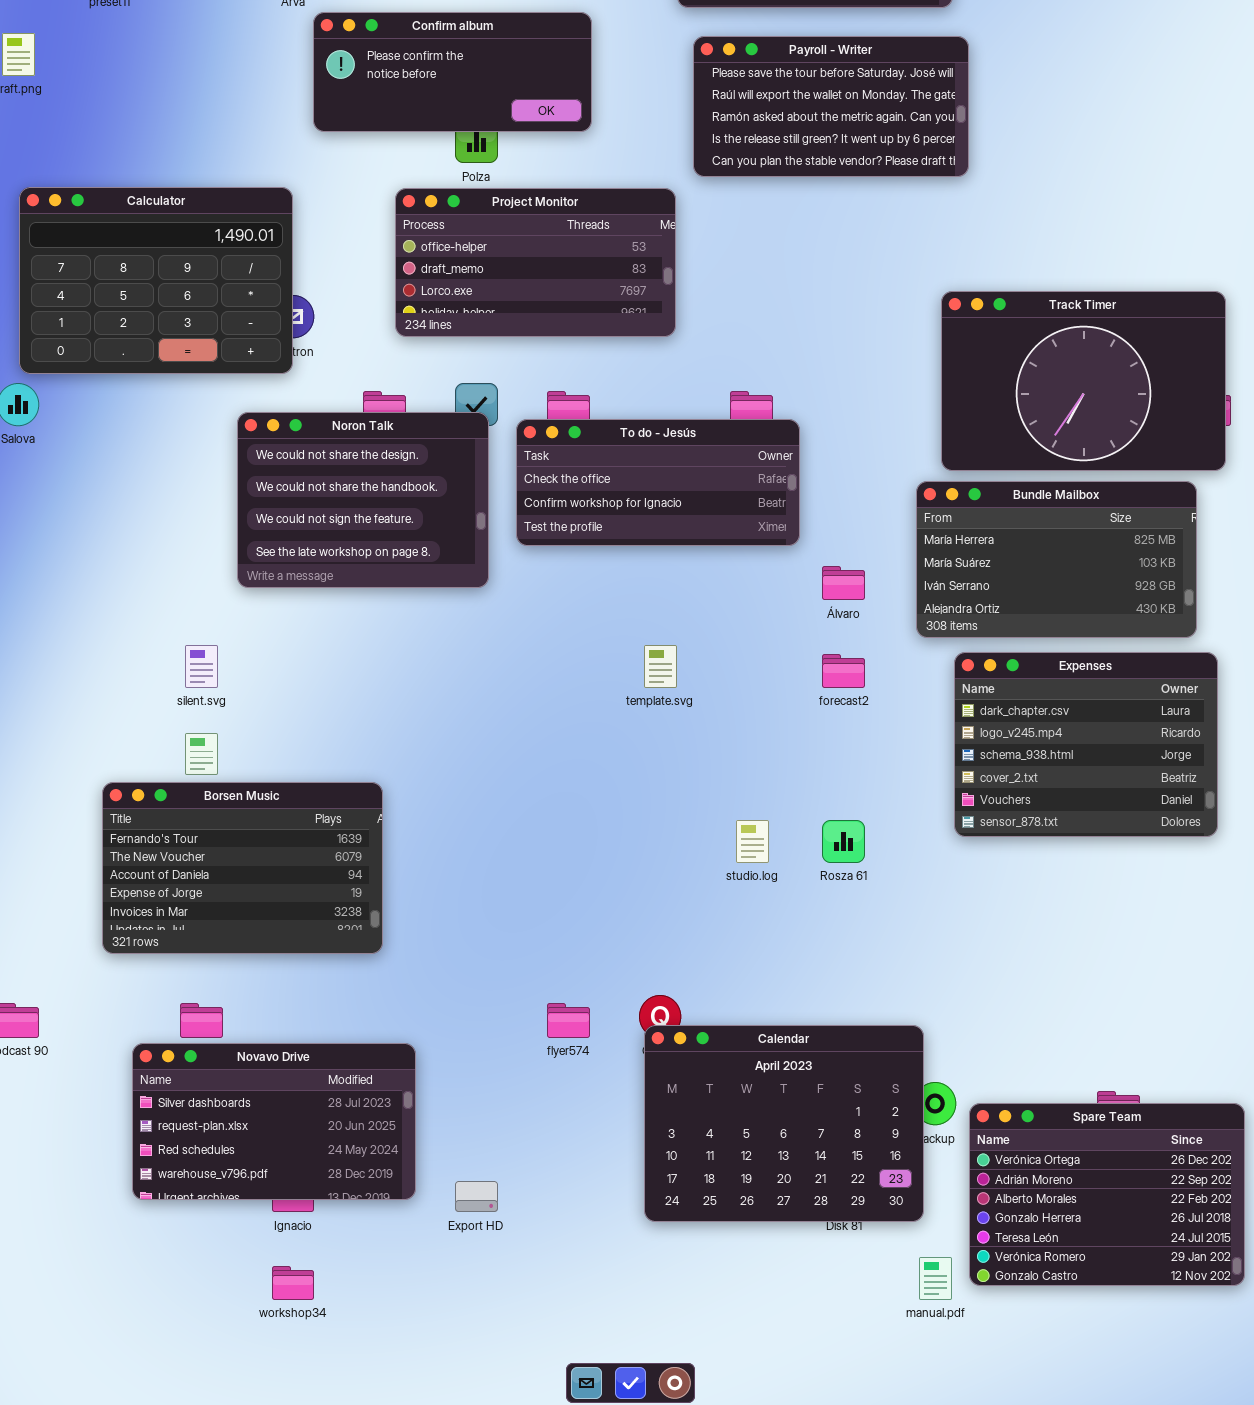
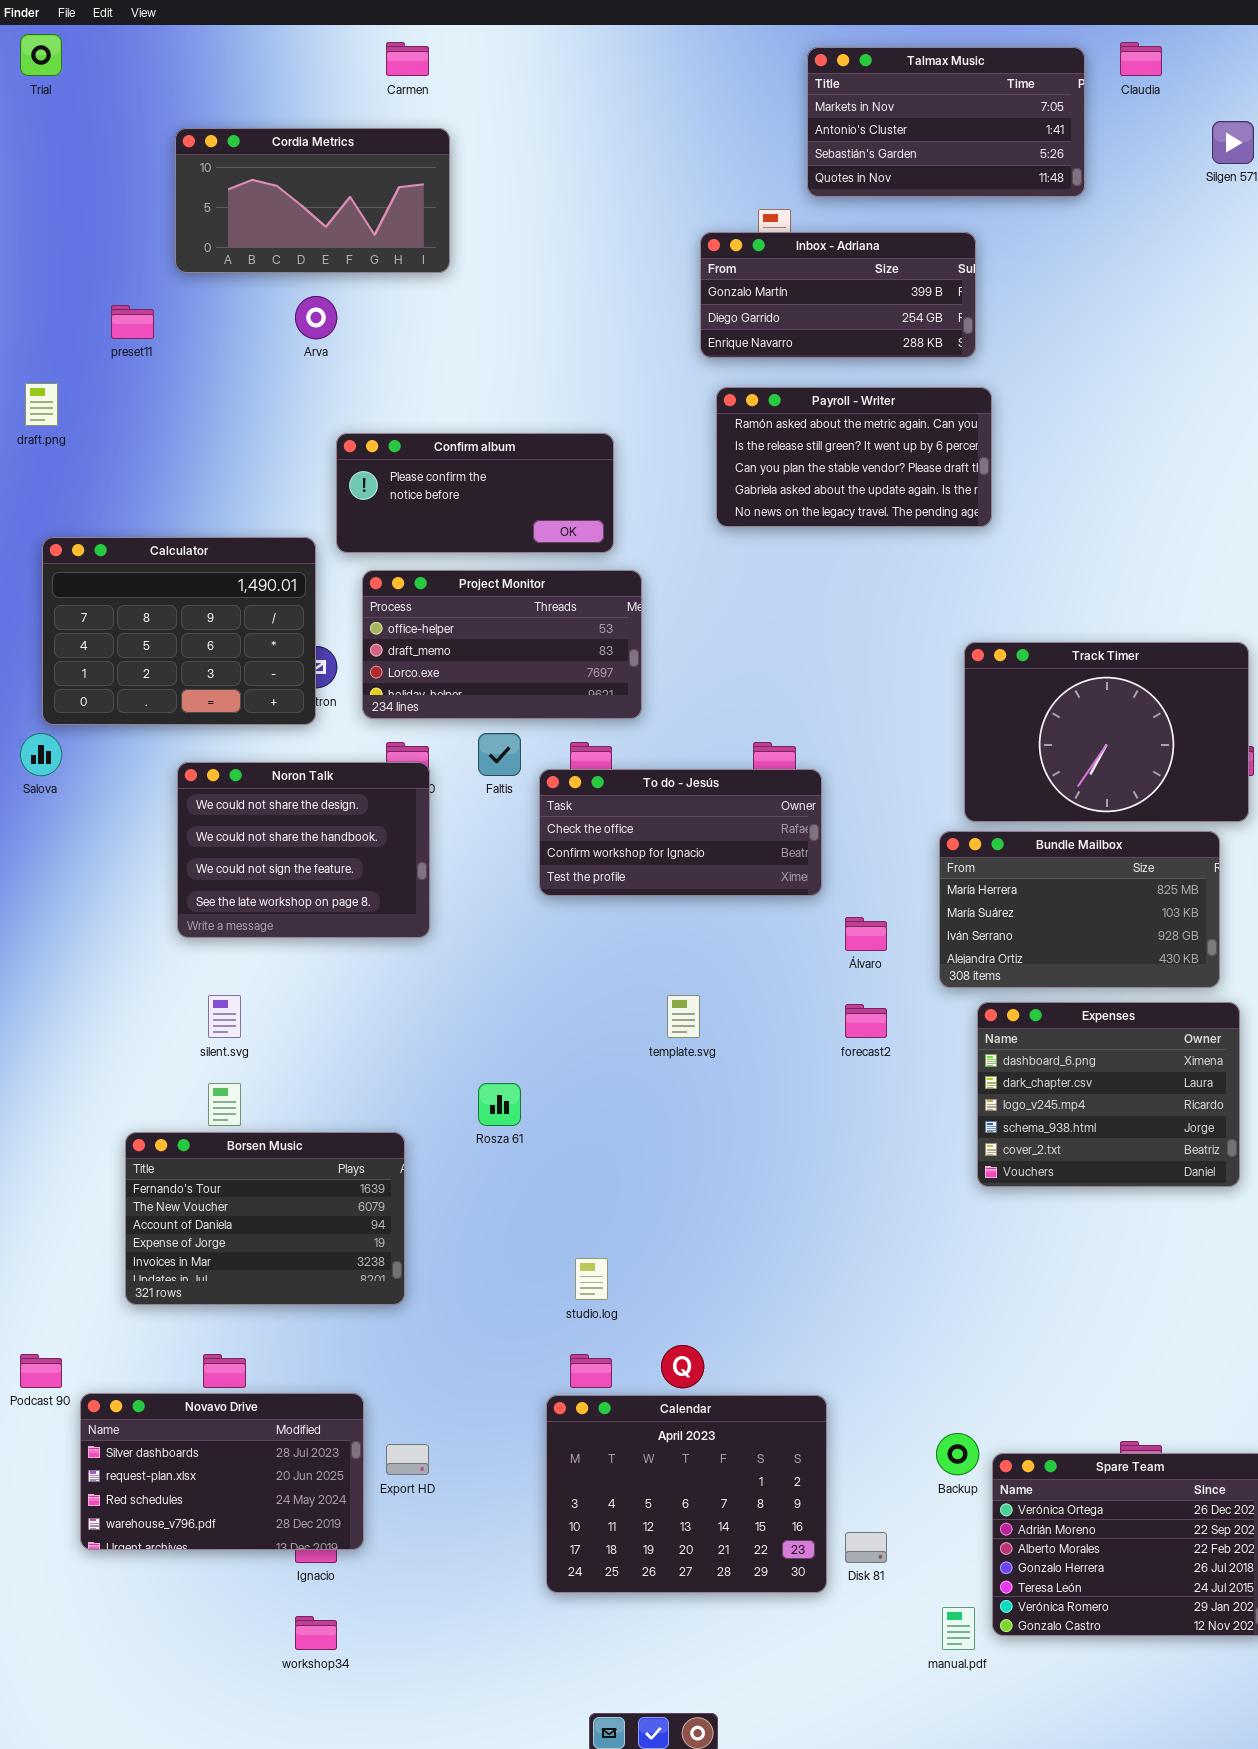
Confirm album: [313,12,592,132] -> [336,433,614,553], moved
Payroll - Writer: [693,36,969,177] -> [716,387,992,527], scrolled down 2 rows
Project Monitor: [395,188,676,337] -> [362,570,642,719], moved
Noron Talk: [237,412,489,588] -> [177,762,430,938], moved
Expenses: [954,652,1218,837] -> [977,1002,1240,1187], scrolled up 1 row
studio.log: [736,820,769,863] -> [575,1258,608,1300], moved
Rosza 61: [822,820,865,863] -> [478,1083,521,1126], moved
Calendar: [644,1025,924,1222] -> [546,1395,827,1593], moved
Novavo Drive: [132,1043,416,1200] -> [80,1393,364,1550], moved
Export HD: [455,1181,498,1212] -> [386,1444,429,1475], moved

